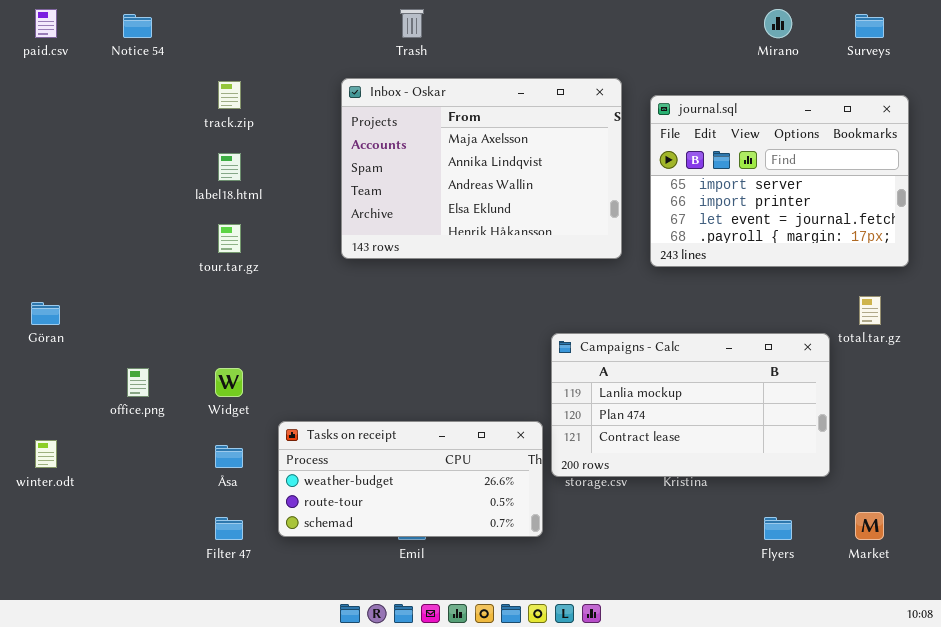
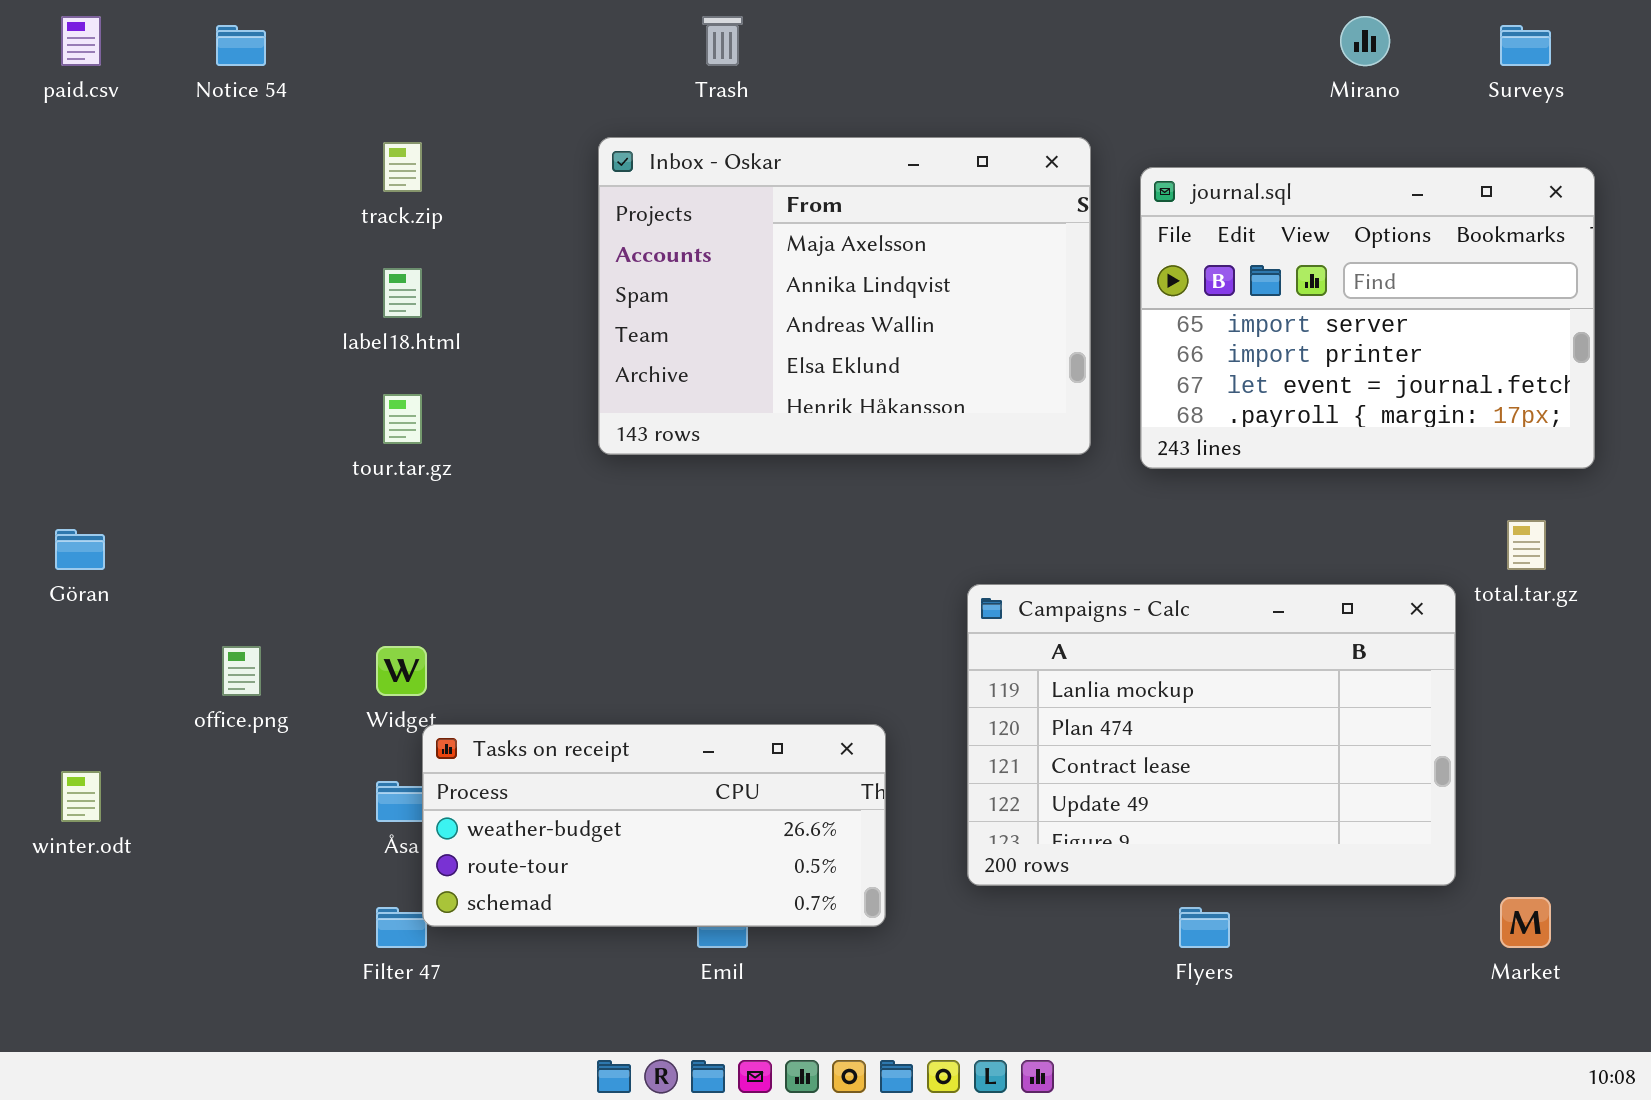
Campaigns - Calc: [551,333,830,477] -> [967,584,1456,886], resized
Tasks on receipt: [278,421,543,537] -> [422,724,886,927], moved
Flyers: [764,517,792,540] -> [1179,907,1230,948], moved

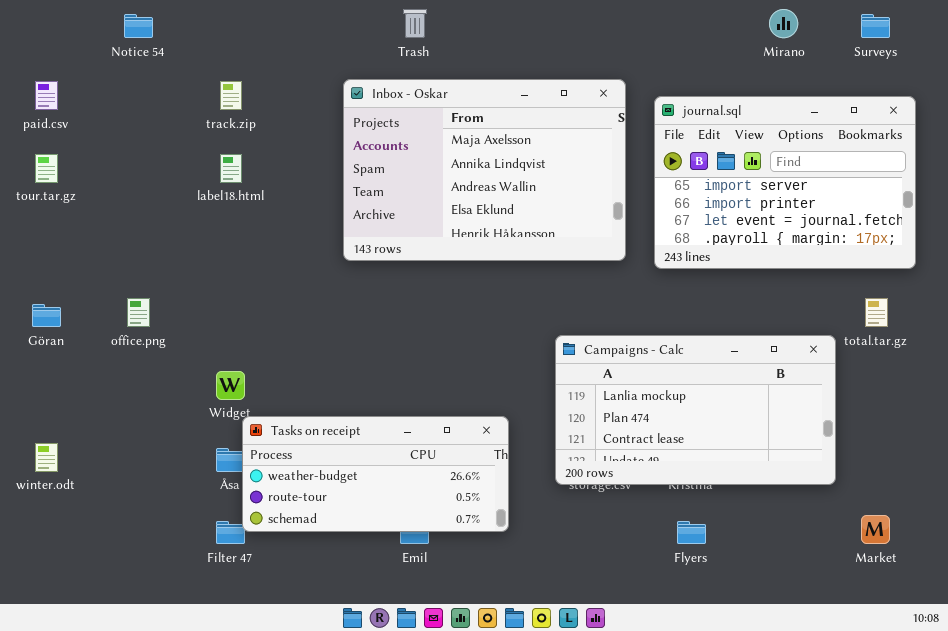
paid.csv: [61,16,101,66] -> [35,81,58,110], moved
tour.tar.gz: [383,394,422,444] -> [35,154,58,183], moved
Campaigns - Calc: [967,584,1456,886] -> [555,335,836,485], resized
office.png: [222,646,261,696] -> [127,298,150,327], moved

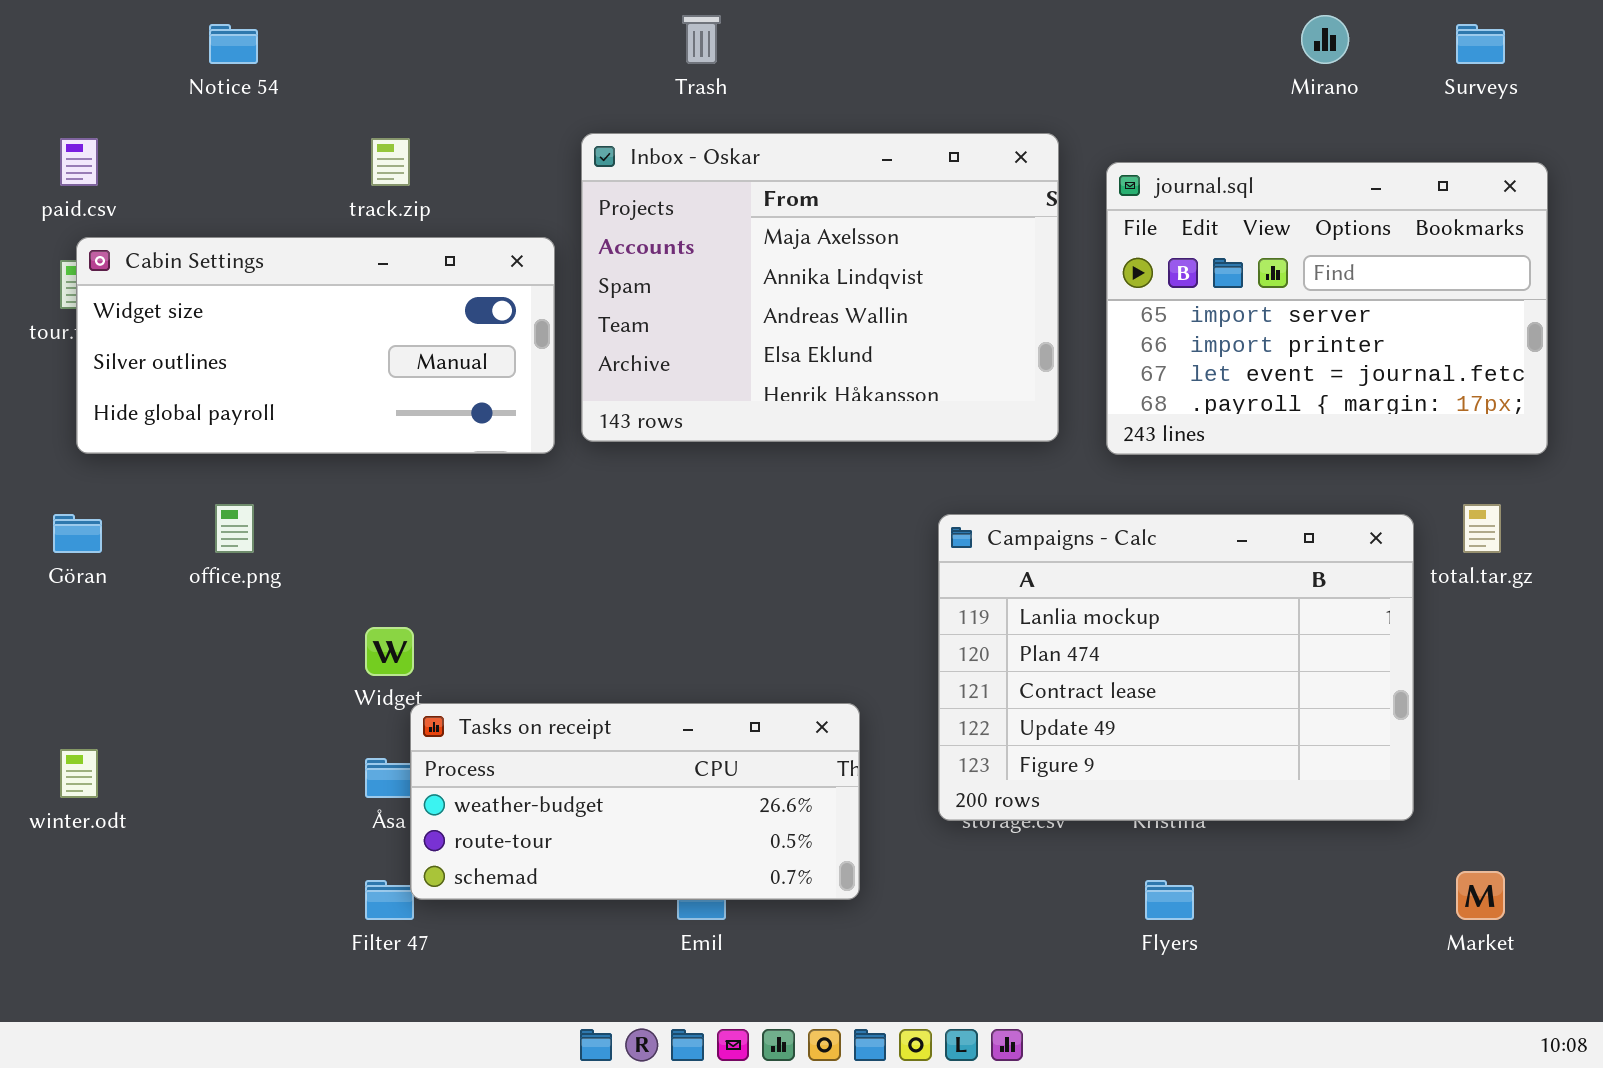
Cabin Settings: none -> [76,237,555,454], opened
Campaigns - Calc: [555,335,836,485] -> [938,514,1414,821], resized

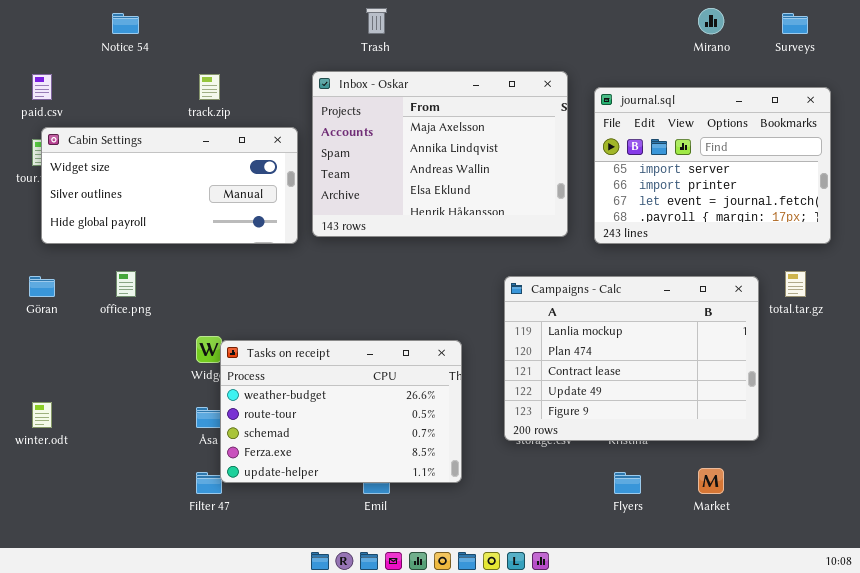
Tasks on receipt: [410,703,860,900] -> [220,340,462,483], resized
Market: [1456,871,1505,920] -> [698,468,724,494], moved

